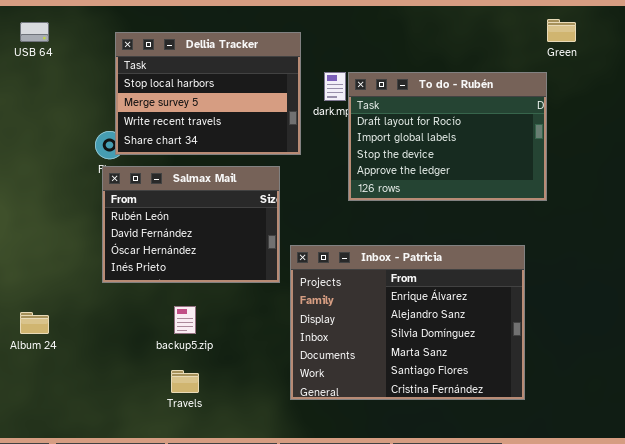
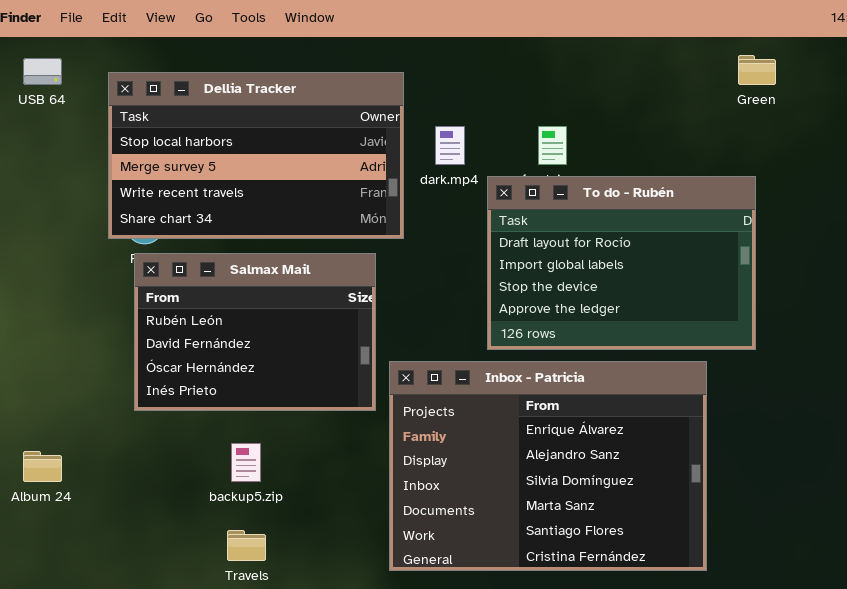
Dellia Tracker: [115,32,301,155] -> [108,72,404,239], resized
To do - Rubén: [348,72,547,201] -> [487,176,756,350], moved

